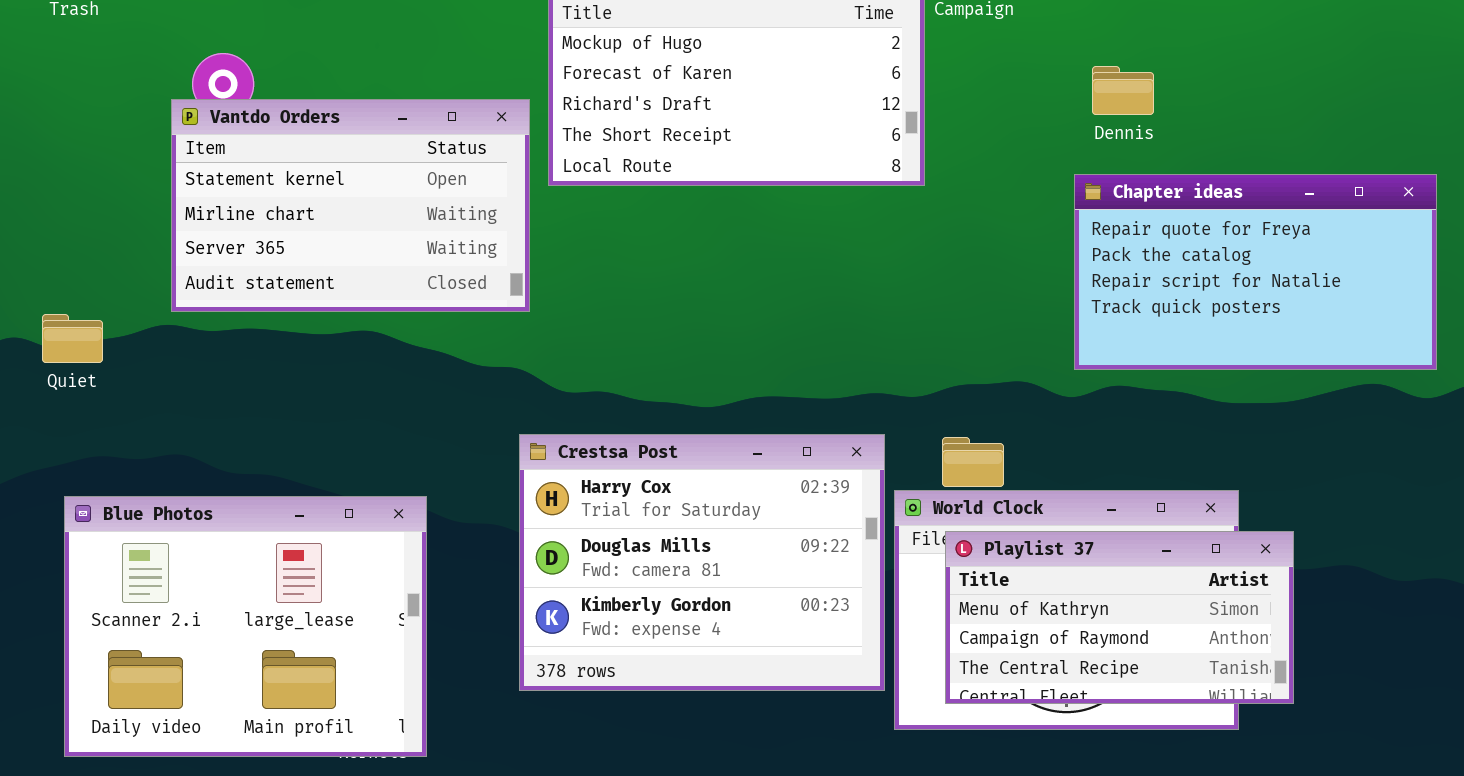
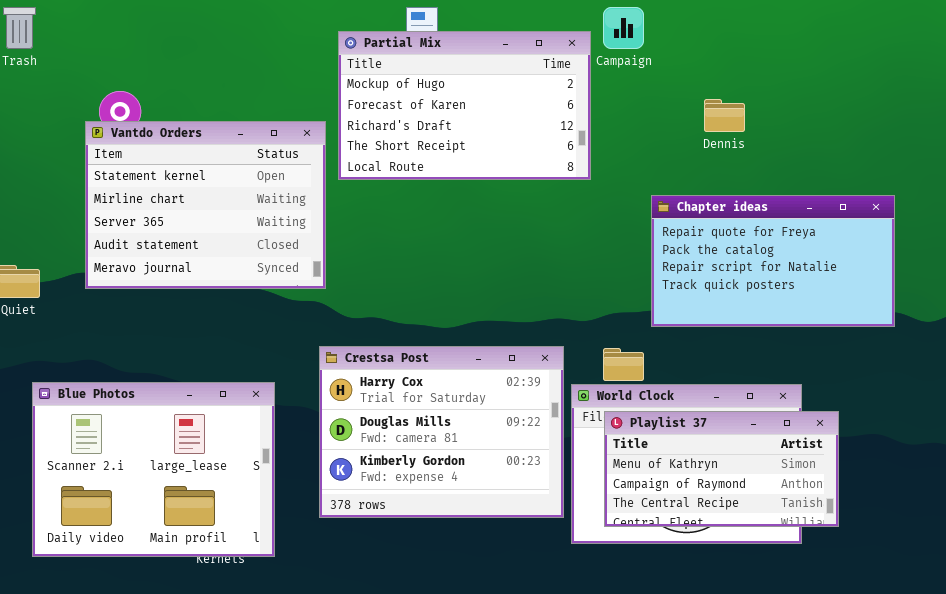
Vantdo Orders: [171,99,530,312] -> [85,121,326,289], resized
Chapter ideas: [1074,174,1437,370] -> [651,195,895,327], moved
Blue Photos: [64,496,427,757] -> [32,382,275,557], moved

